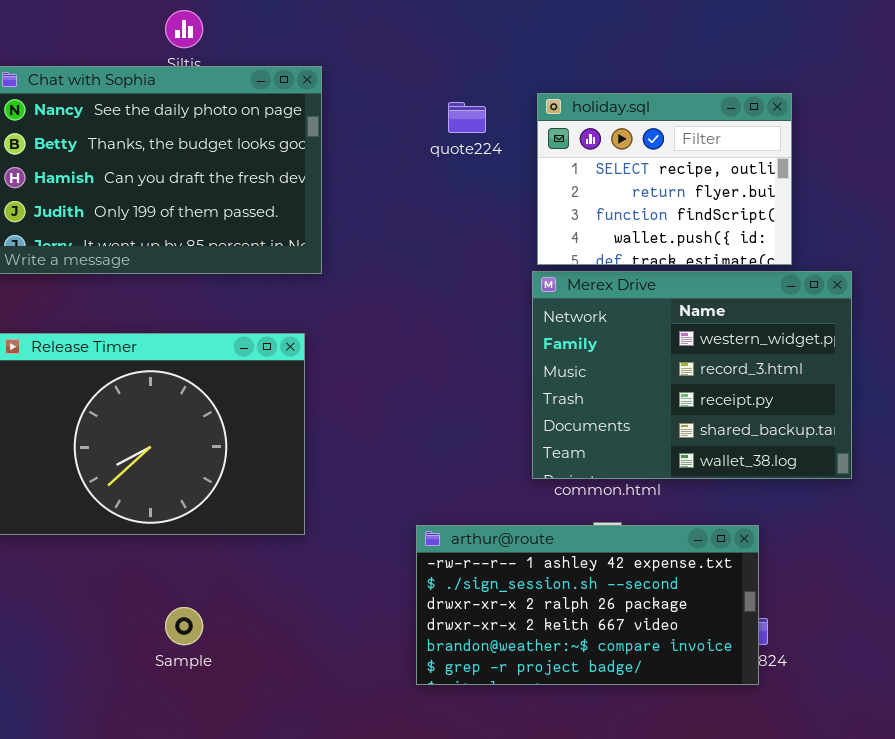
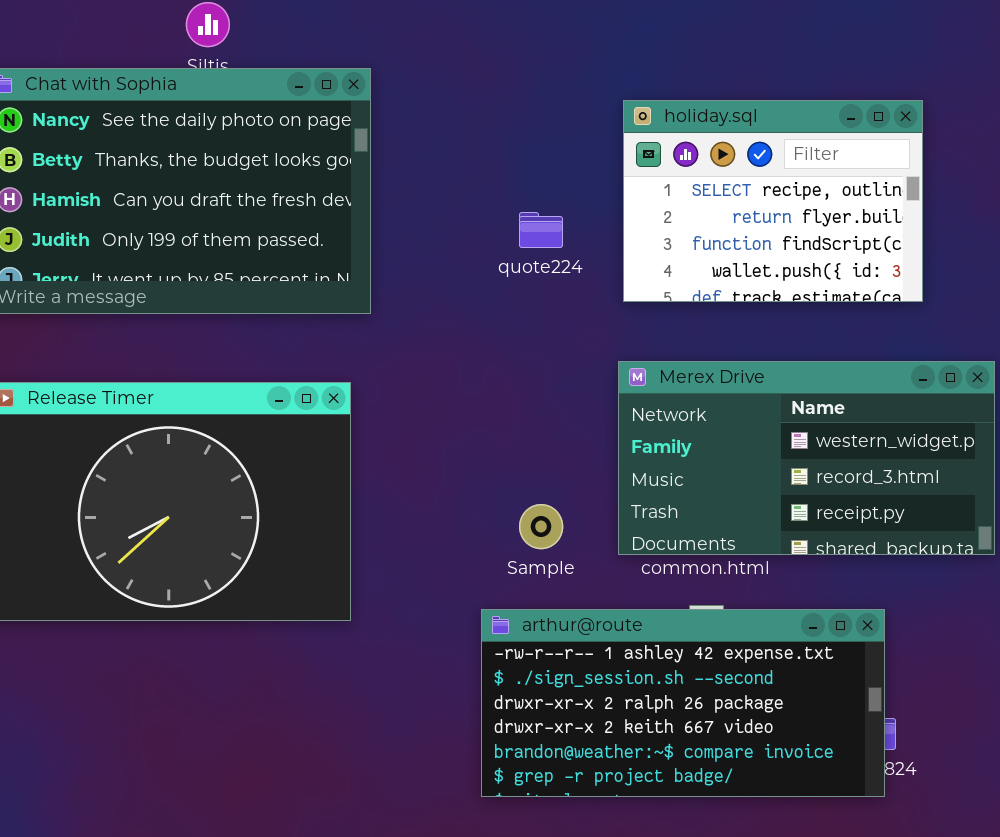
quote224: [448,102,486,133] -> [519,212,563,248], moved
Merex Drive: [532,271,852,479] -> [618,361,995,555], resized
Sample: [165,607,203,645] -> [519,504,563,549], moved

